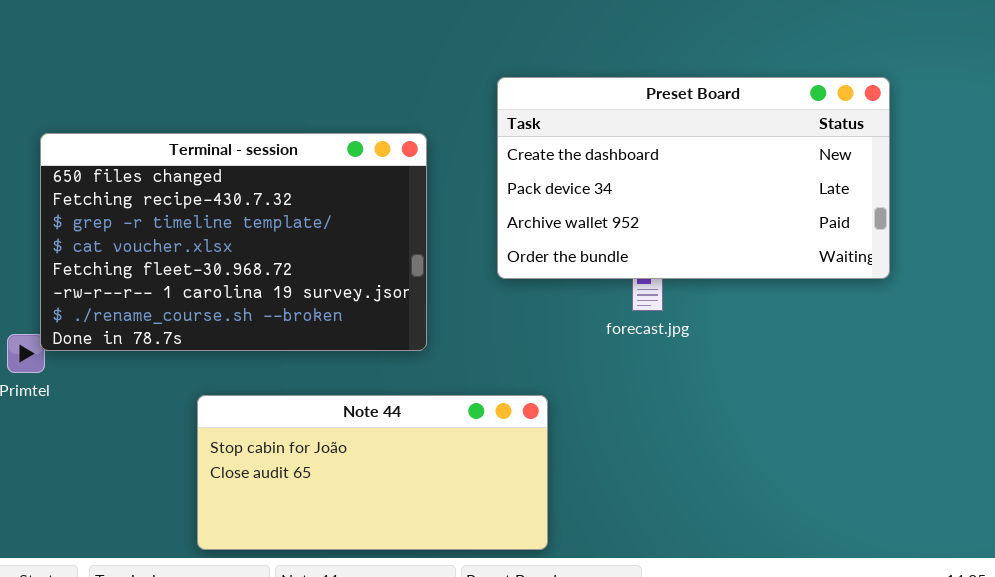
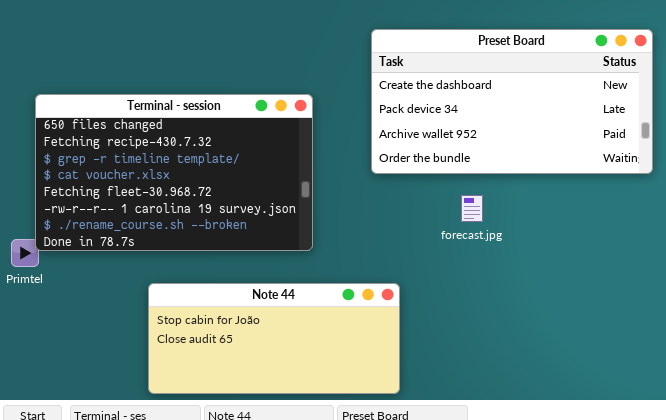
Preset Board: [497,77,890,279] -> [371,29,653,174], moved

